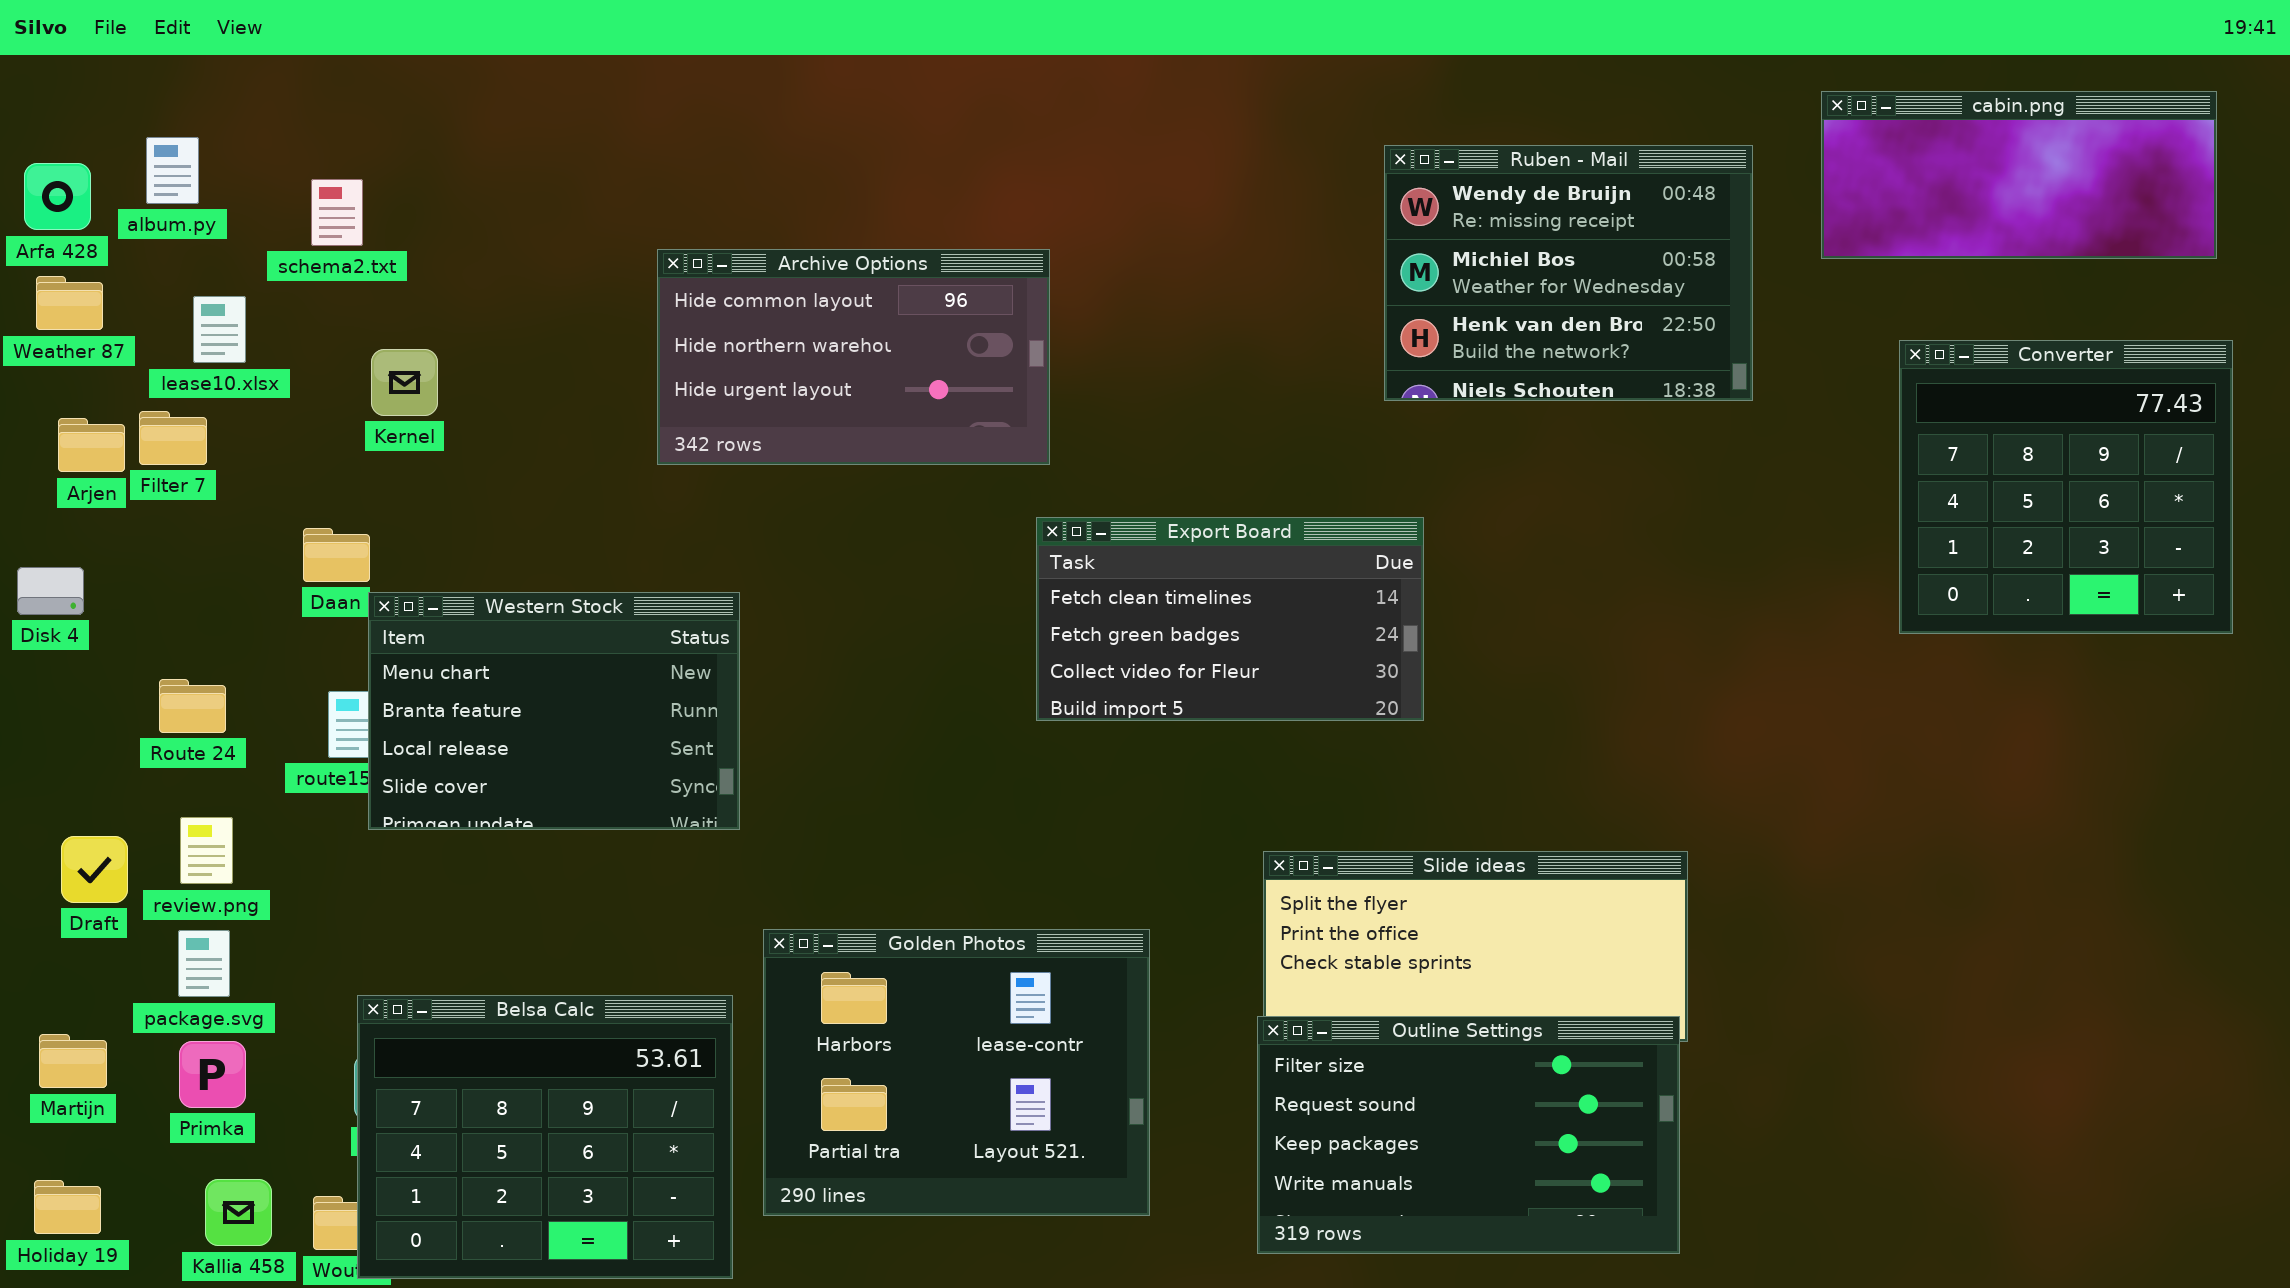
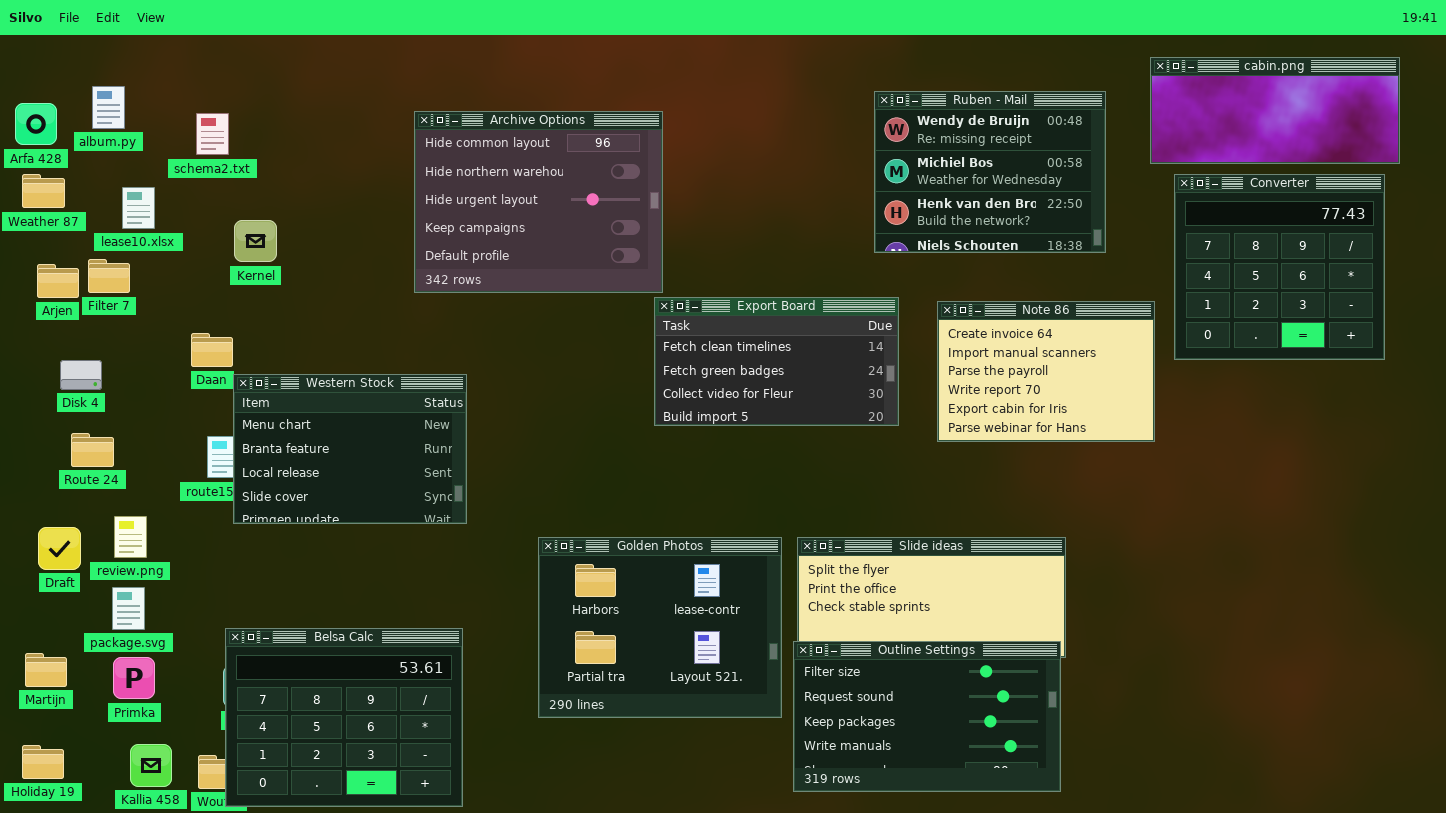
Archive Options: [657,249,1050,465] -> [414,111,663,293], resized
Converter: [1899,340,2233,634] -> [1174,174,1385,360], moved
Note 86: none -> [937,301,1155,442], opened
Export Board: [1036,517,1424,721] -> [654,297,899,426], moved
Disk 4: [17,567,84,615] -> [60,360,102,390], moved
Route 24: [159,679,226,733] -> [71,433,114,467], moved
Golden Photos: [763,929,1150,1216] -> [538,537,782,718], moved

